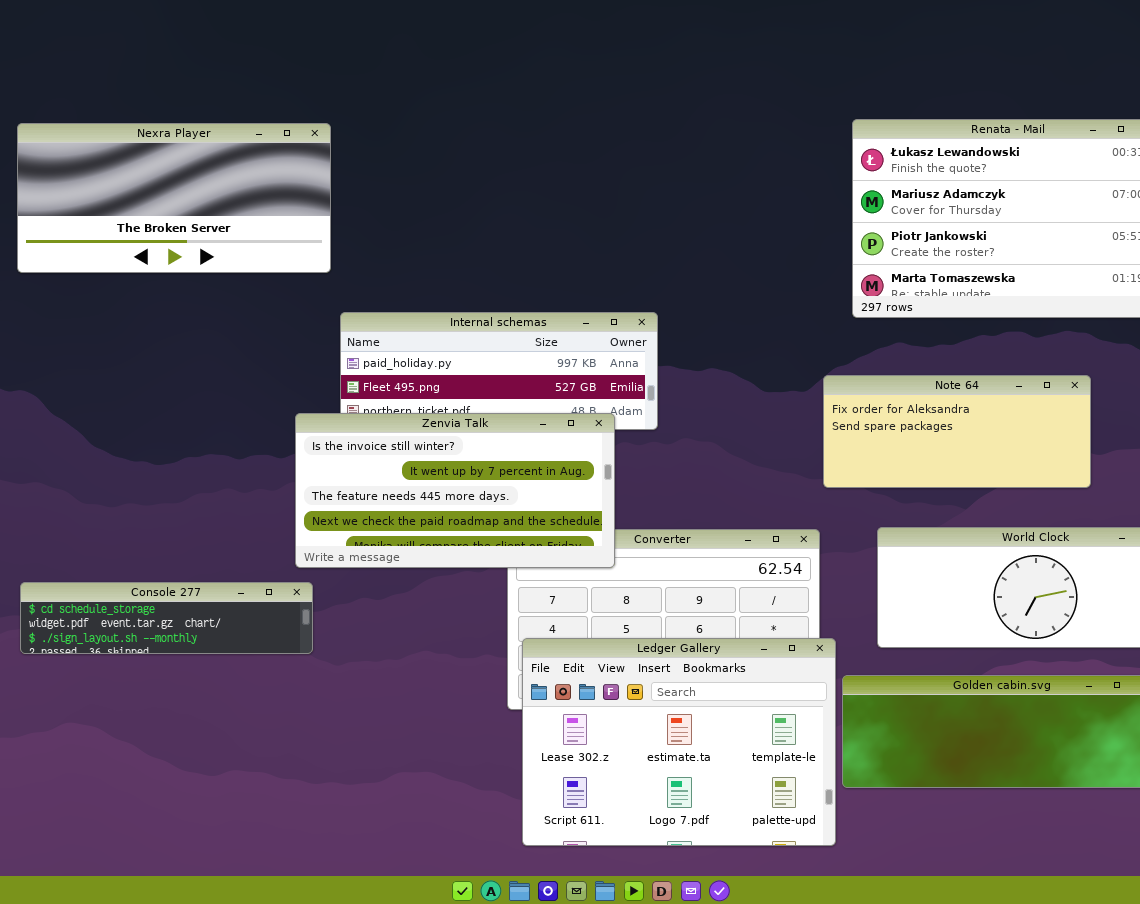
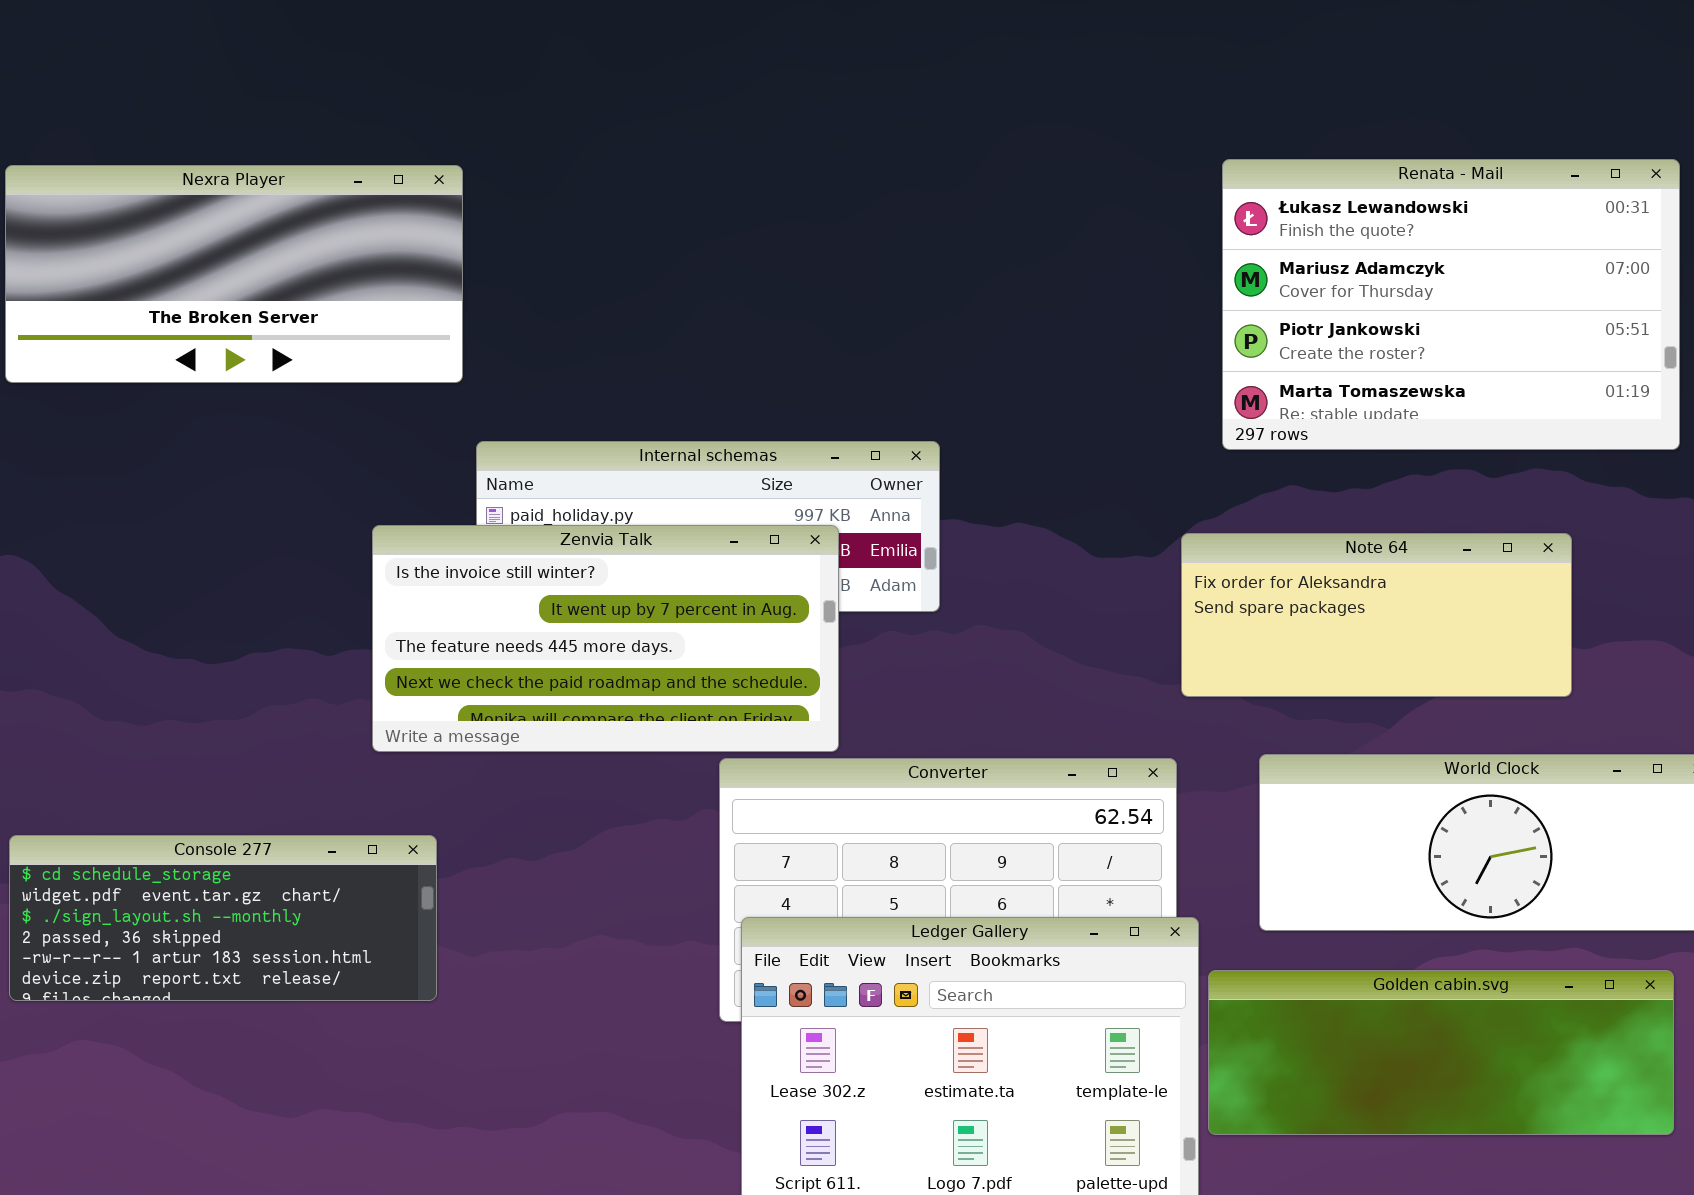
Zenvia Talk: [295,413,615,568] -> [372,525,839,752], moved
Console 277: [20,582,313,654] -> [9,835,437,1001], resized

